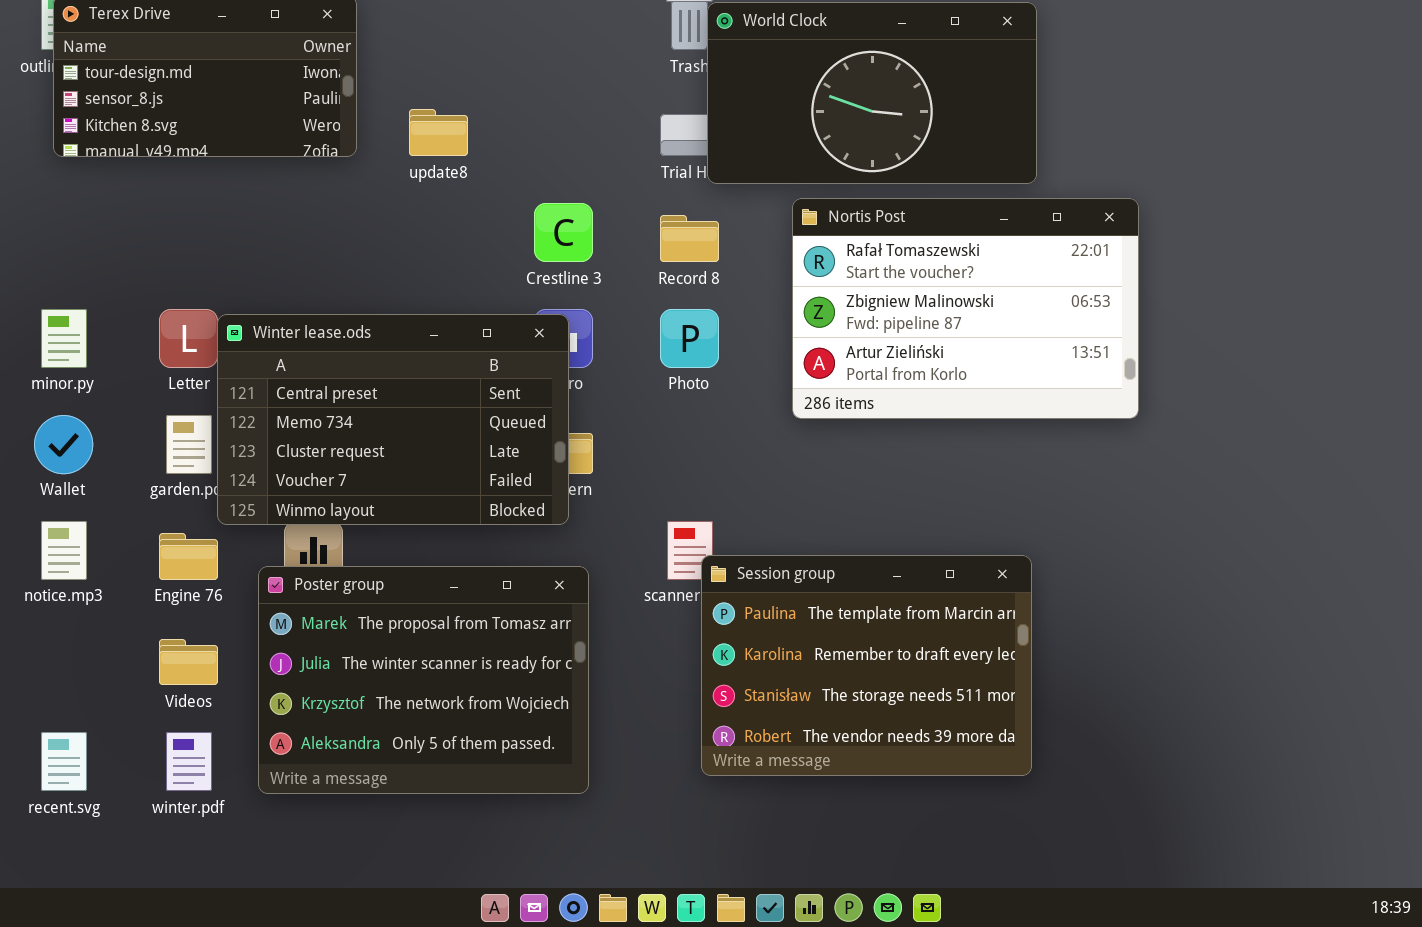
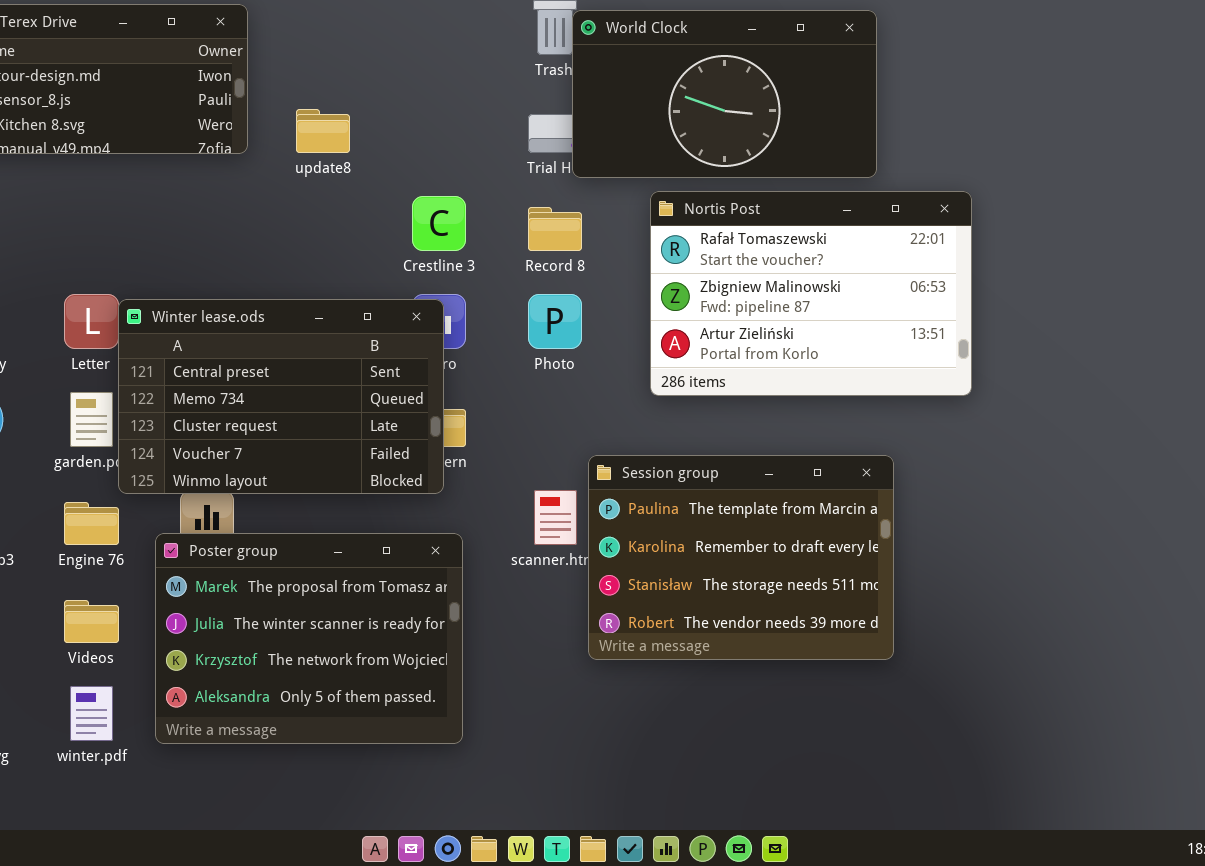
Session group: [701,555,1032,776] -> [588,455,894,660], moved

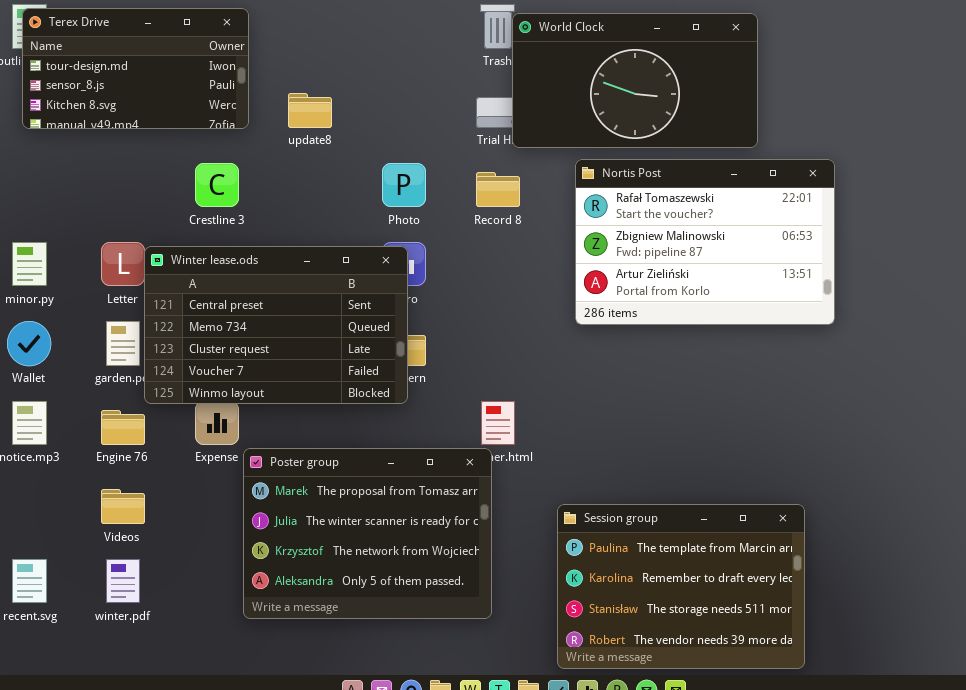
Crestline 3: [412,196,466,251] -> [195,163,239,207], moved
Photo: [528,294,582,349] -> [382,163,426,207], moved
Session group: [588,455,894,660] -> [557,504,805,669], moved
Poster group: [155,533,463,744] -> [243,448,492,619], moved

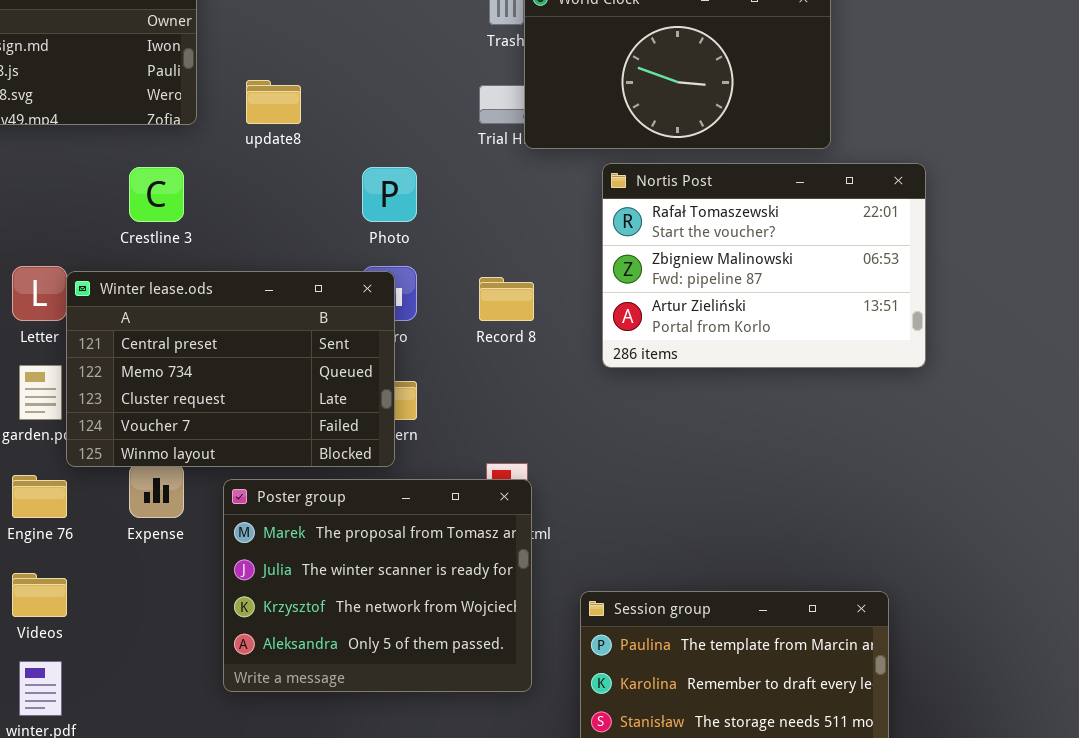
Record 8: [476,172,520,207] -> [479,277,534,321], moved
Poster group: [243,448,492,619] -> [223,479,532,692], moved

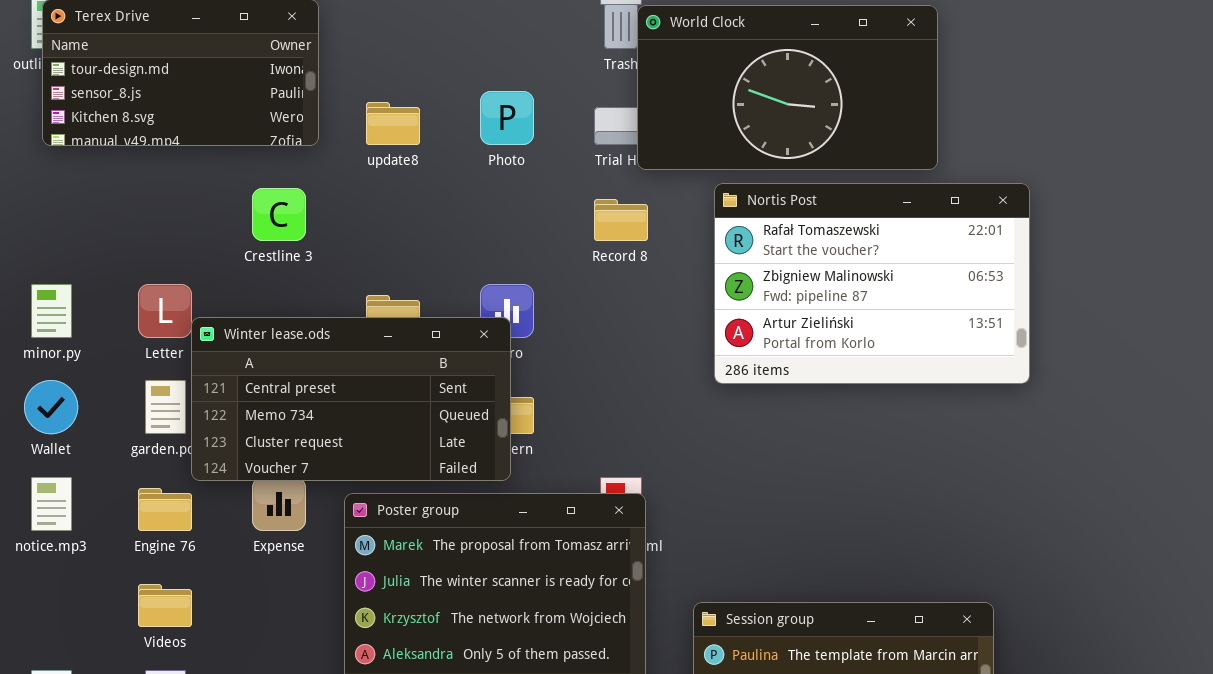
Photo: [362,167,417,222] -> [480,91,534,145], moved
Winter lease.ods: [66,271,395,467] -> [191,317,511,481], resized
Record 8: [479,277,534,321] -> [594,199,648,241], moved

